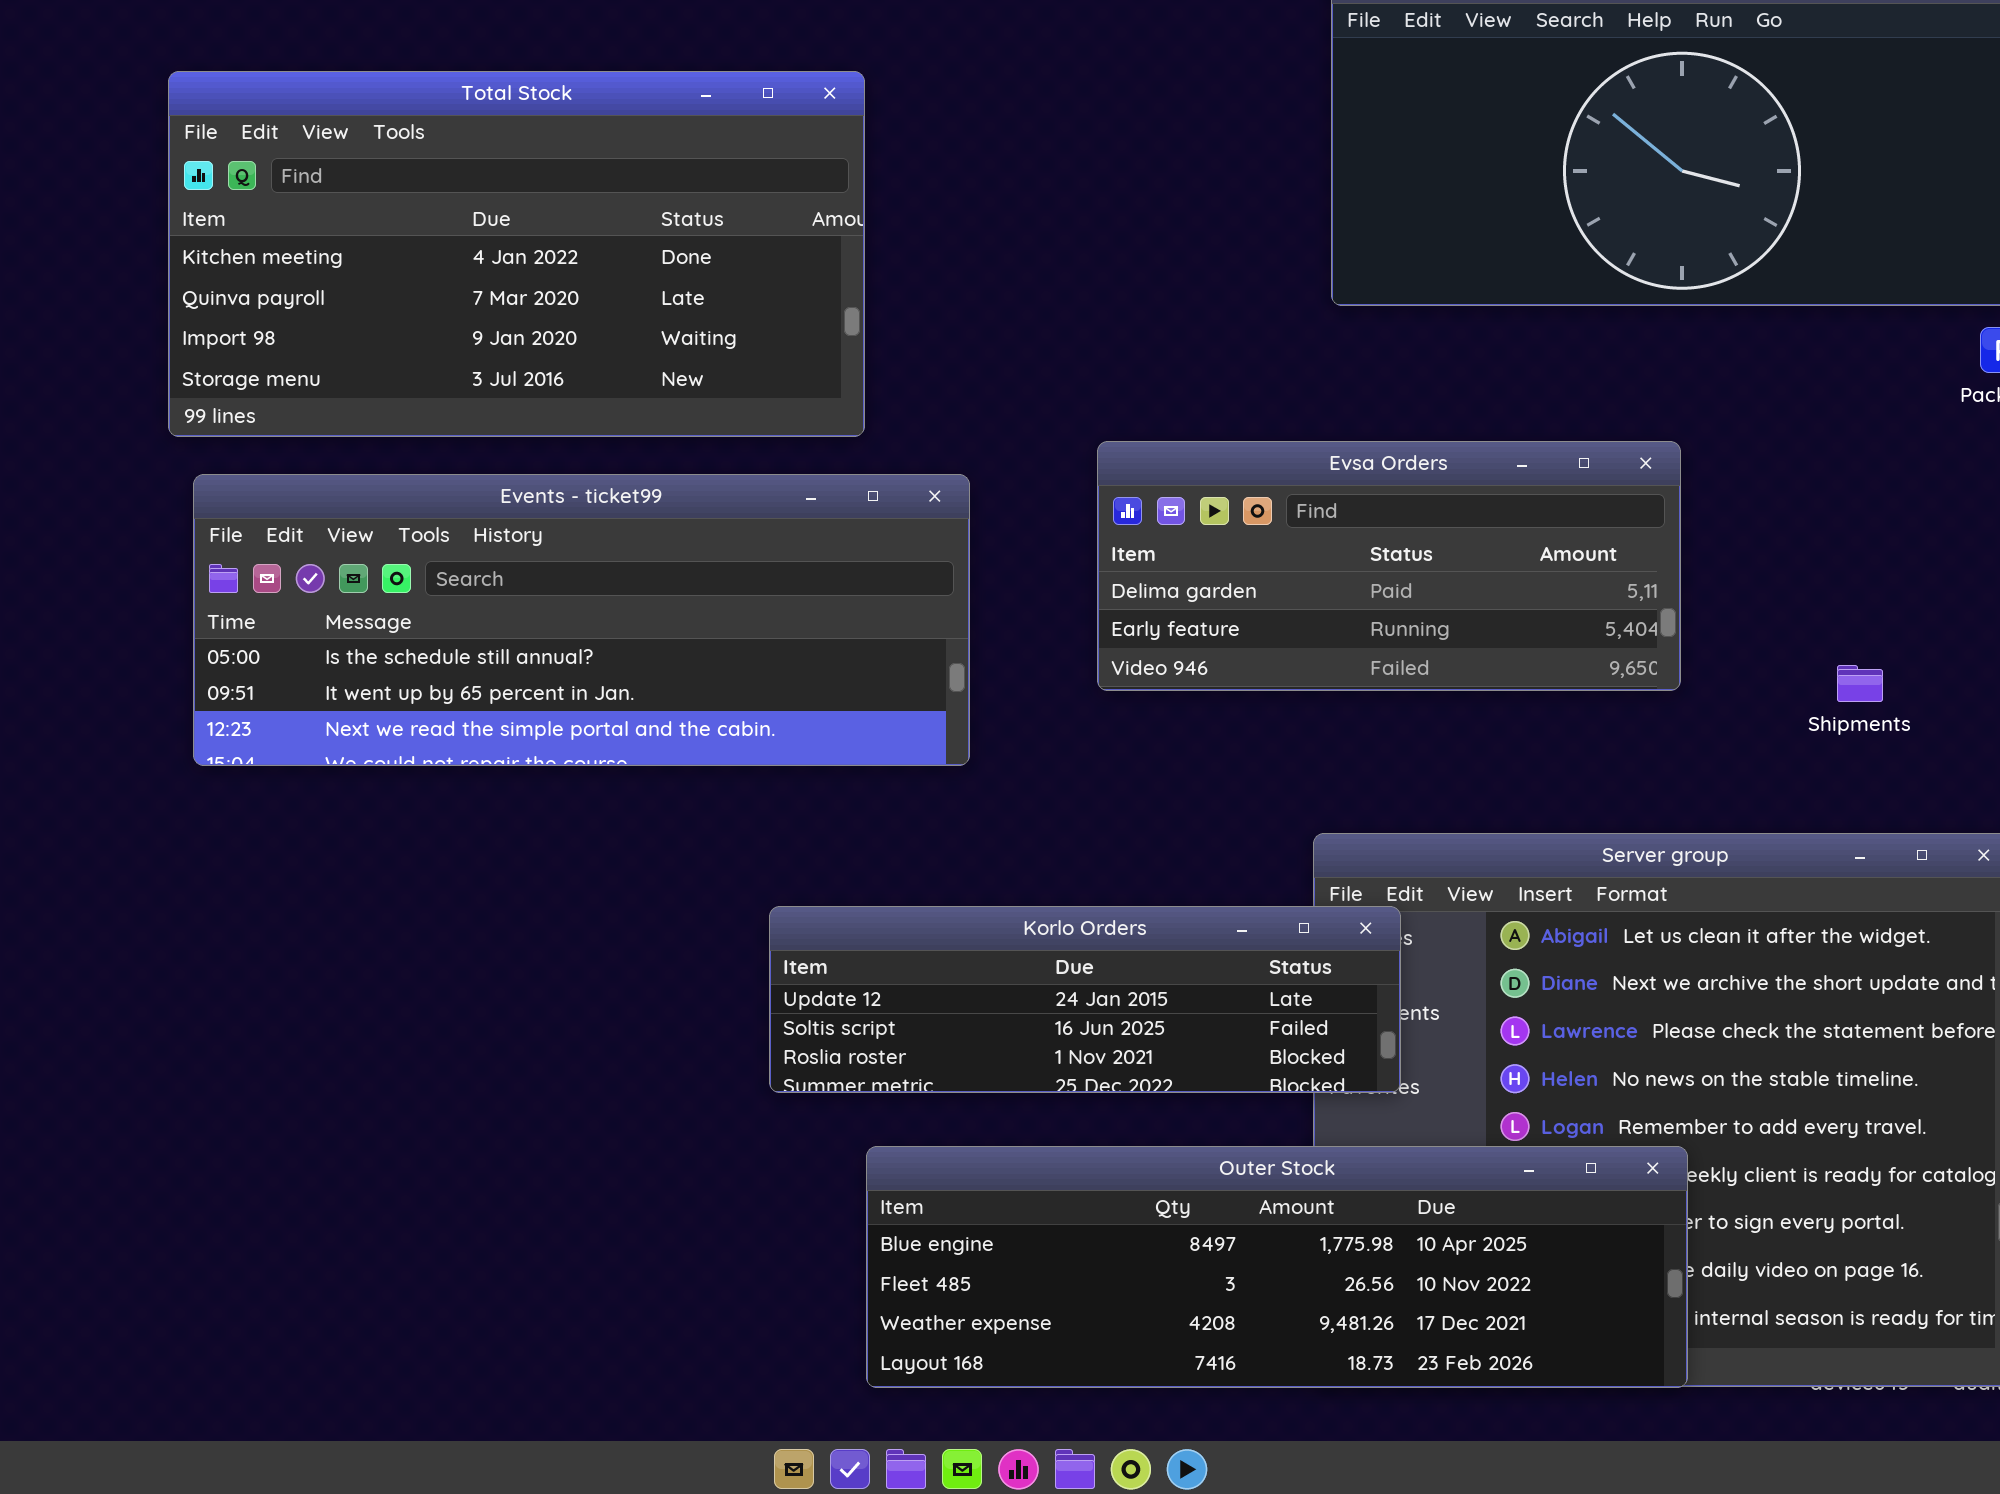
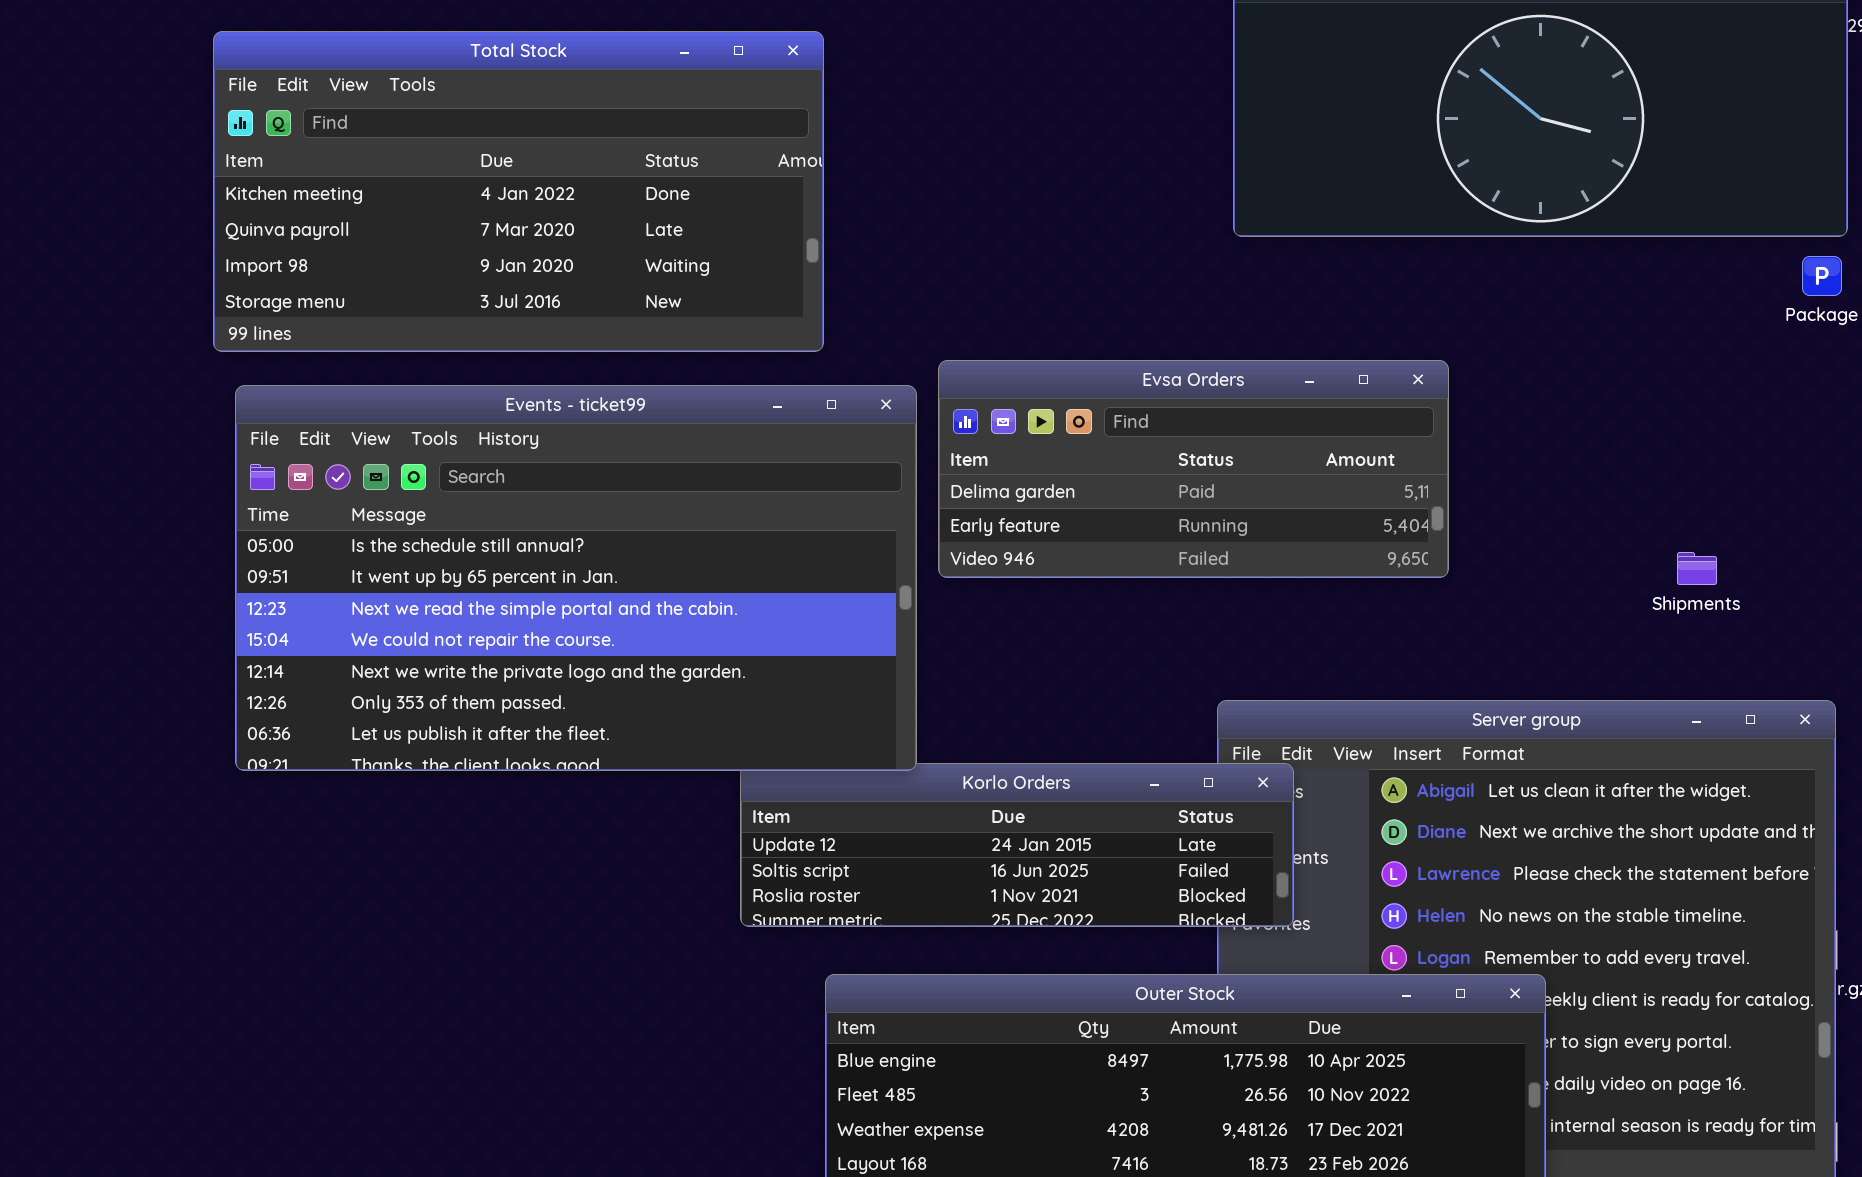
Evsa Orders: [1097,441,1681,691] -> [938,360,1449,578], moved
Events - ticket99: [193,474,970,766] -> [235,385,917,771], resized

